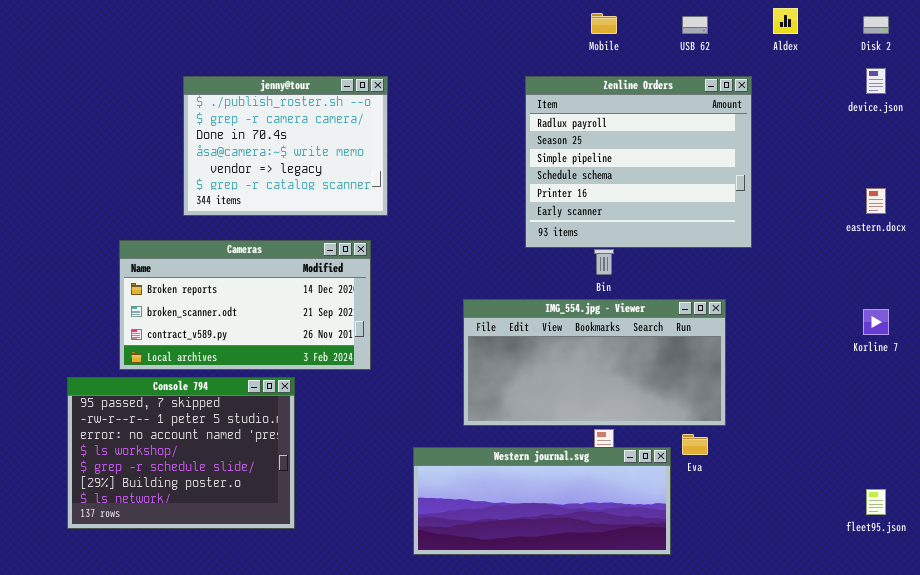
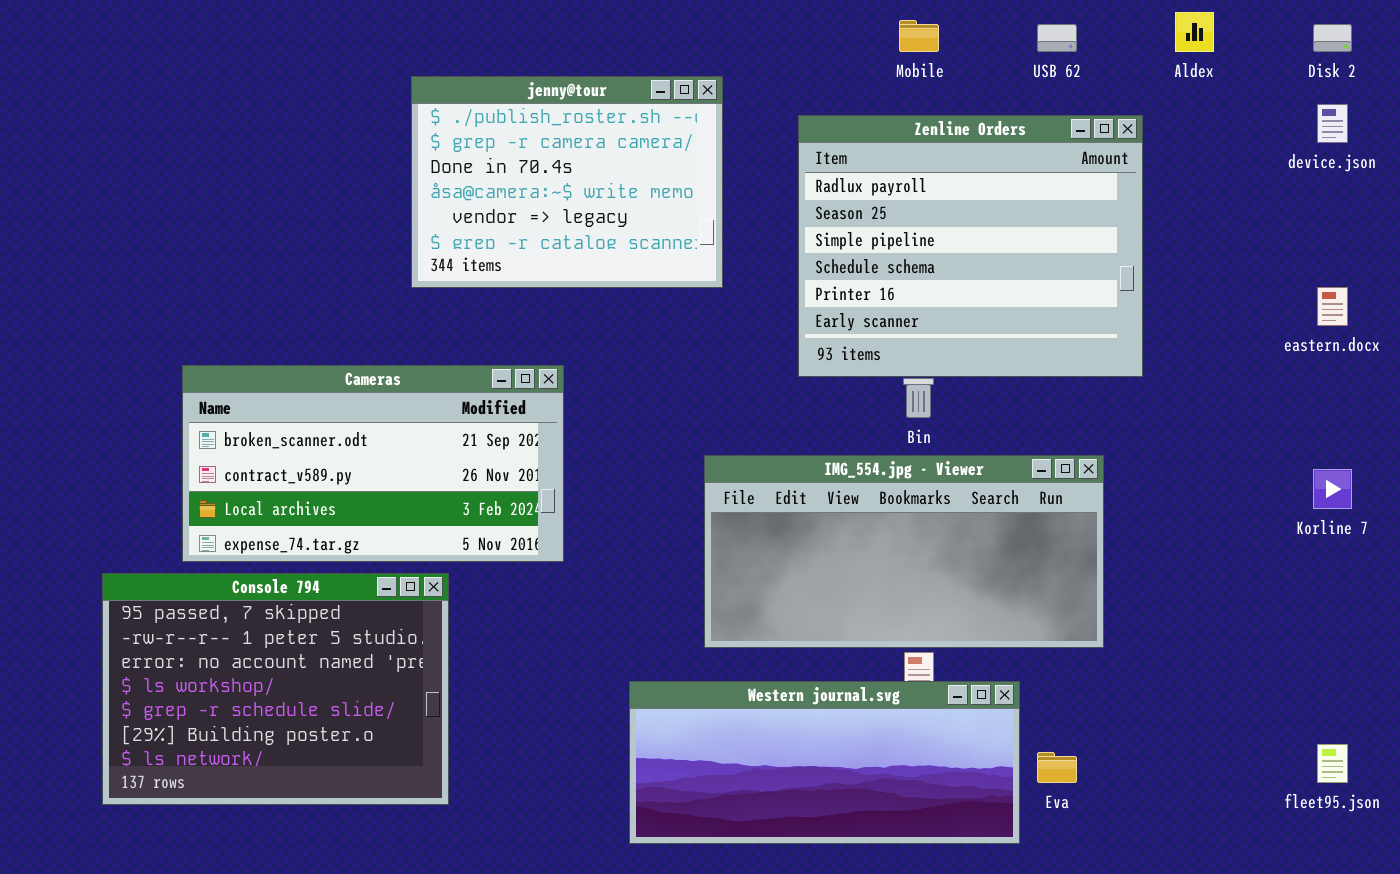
jenny@tour: [183,76,388,216] -> [411,76,723,288], moved
Cameras: [119,240,371,370] -> [182,365,564,562], scrolled down 1 row
Eva: [682,434,708,455] -> [1037,752,1077,783], moved

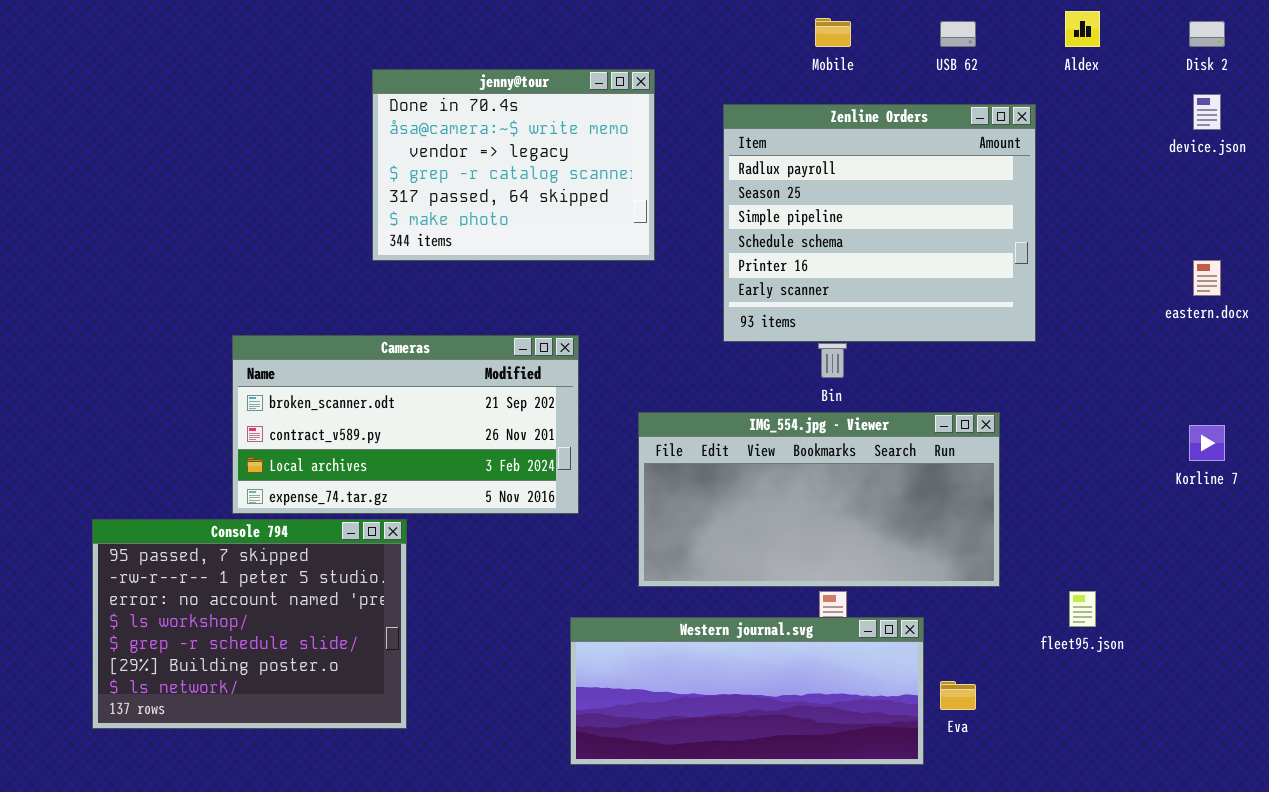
jenny@tour: [411,76,723,288] -> [372,69,655,261], scrolled down 2 rows
Cameras: [182,365,564,562] -> [232,335,579,514], moved
fleet95.json: [1317,744,1348,783] -> [1069,591,1096,627], moved

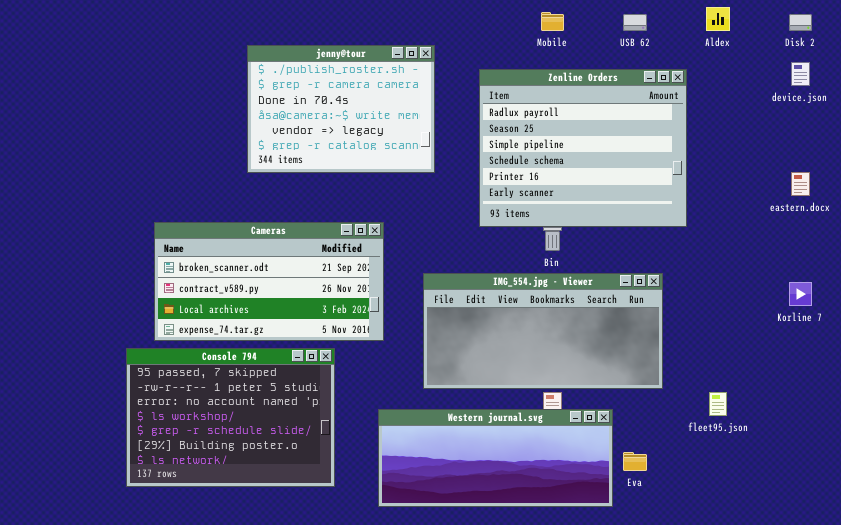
jenny@tour: [372,69,655,261] -> [247,45,435,173], scrolled up 2 rows
Console 794: [92,519,407,729] -> [126,348,335,487], moved

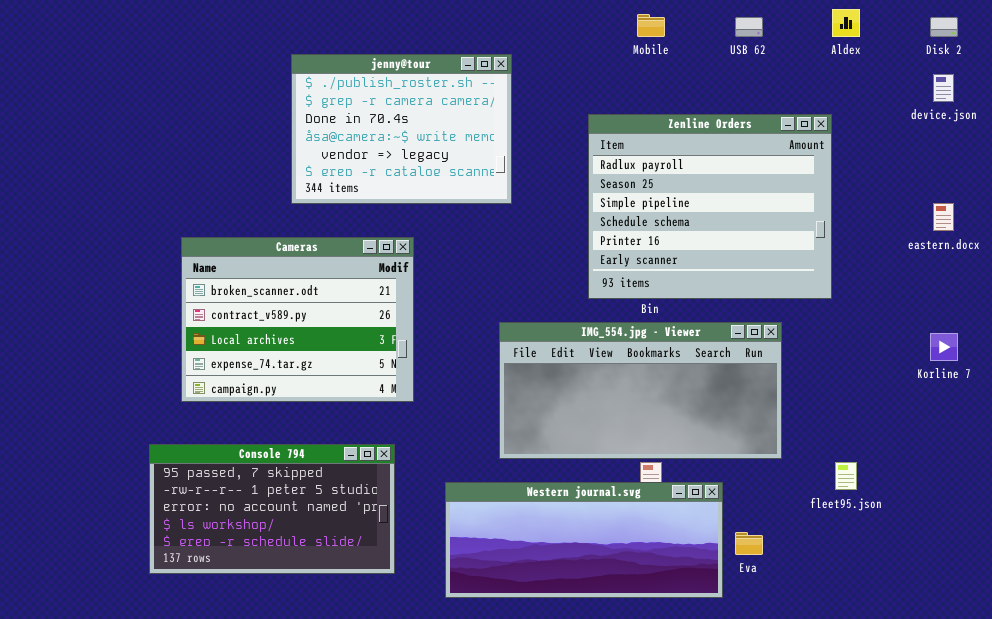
Zenline Orders: [479,69,687,227] -> [588,114,832,299], moved
Cameras: [154,222,384,341] -> [181,237,414,402], resized
Console 794: [126,348,335,487] -> [149,444,395,574], resized

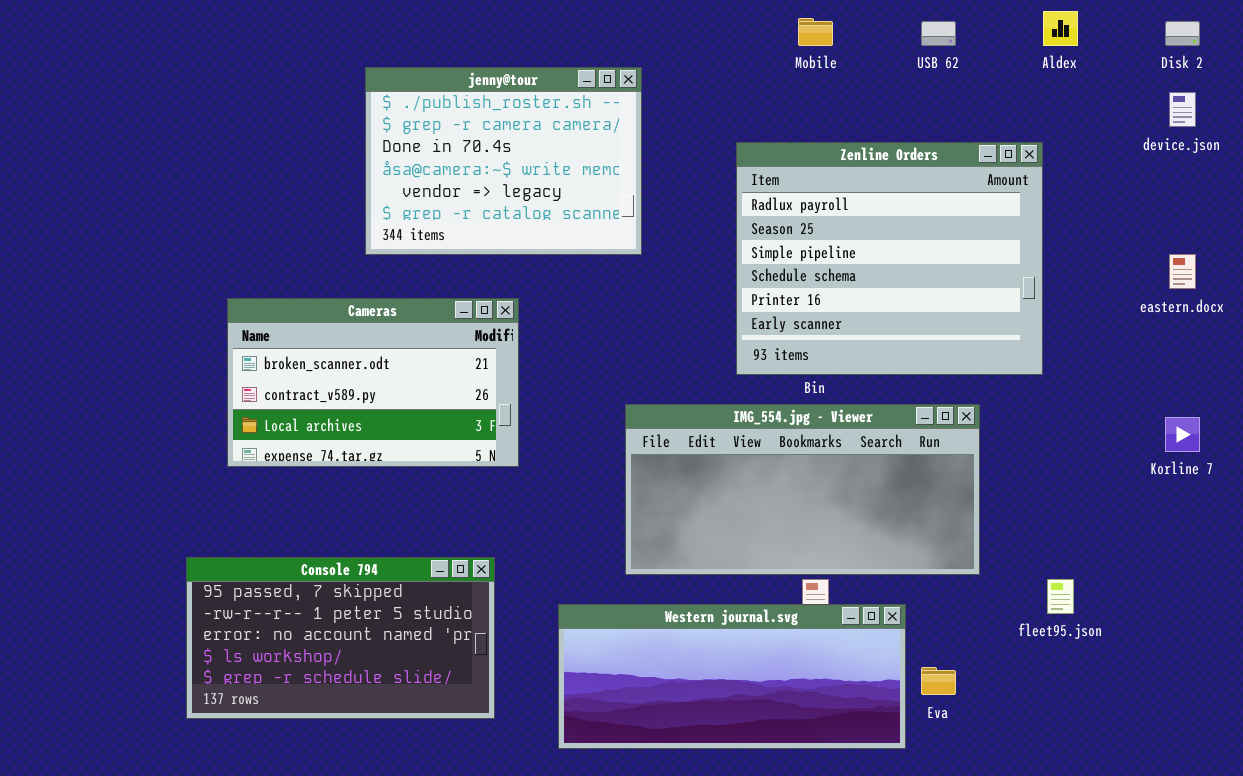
Cameras: [181,237,414,402] -> [227,298,519,467], resized

